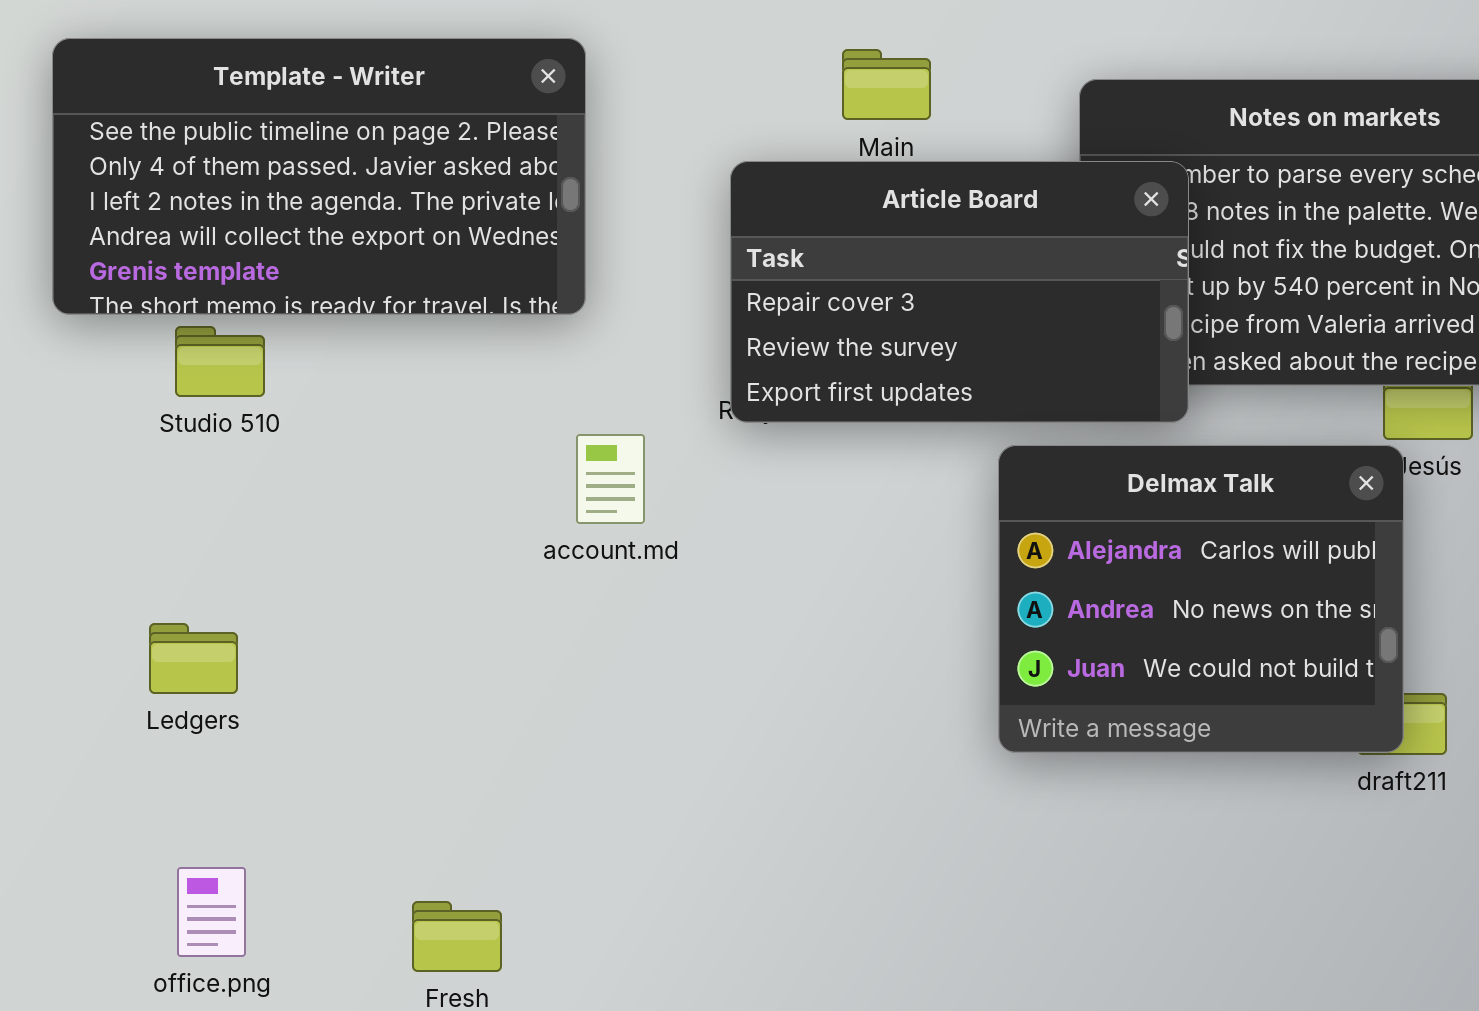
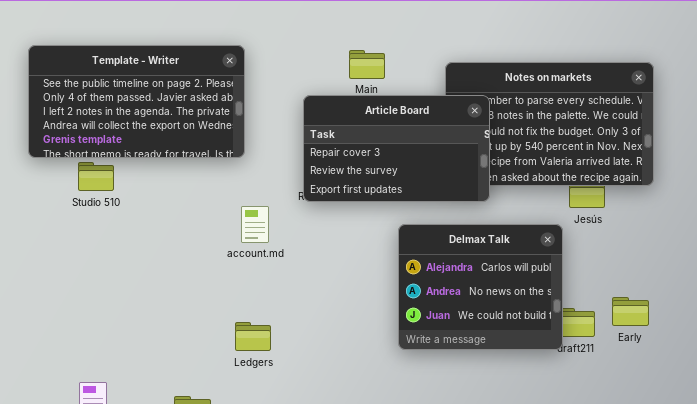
Delmax Talk: [998,445,1404,753] -> [398,224,563,350], moved
Ledgers: [149,623,238,694] -> [235,322,271,351], moved

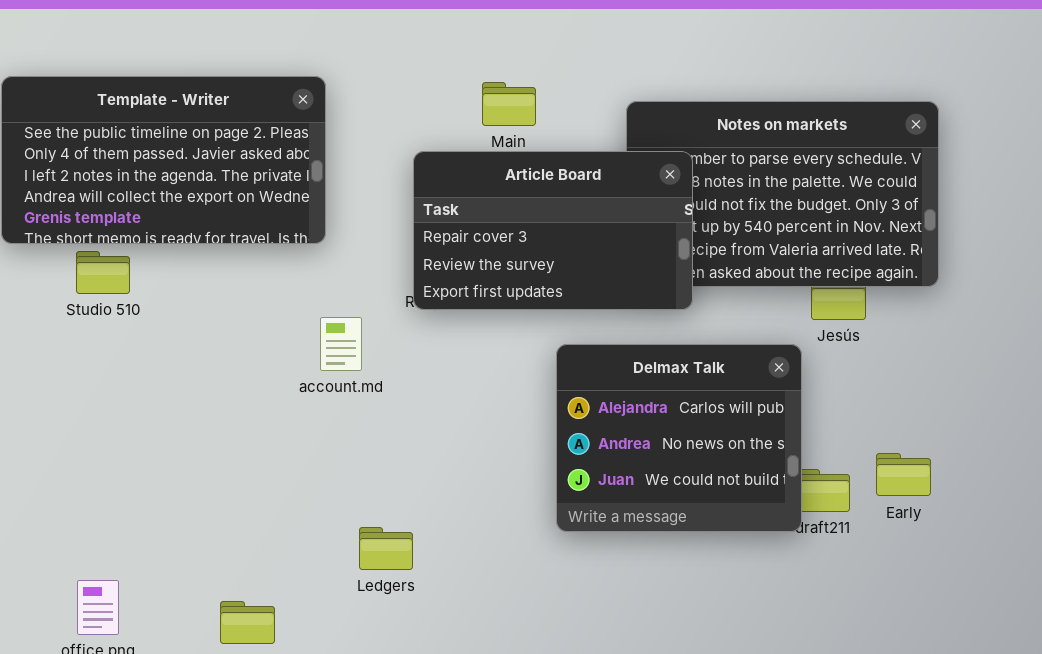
Ledgers: [235,322,271,351] -> [359,527,413,570], moved

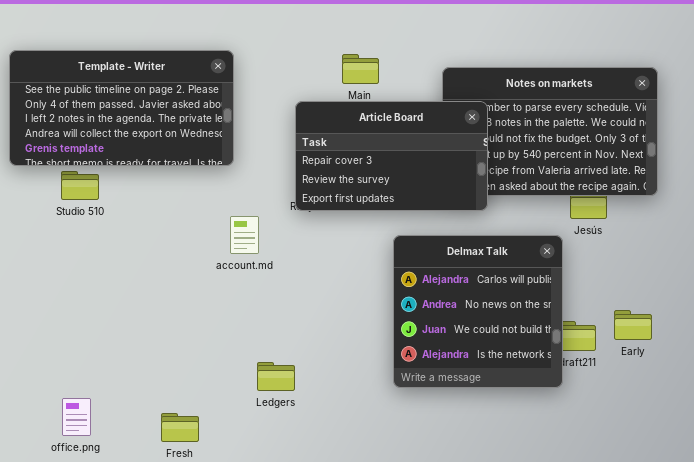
Delmax Talk: [556,344,802,532] -> [393,235,563,388], resized

